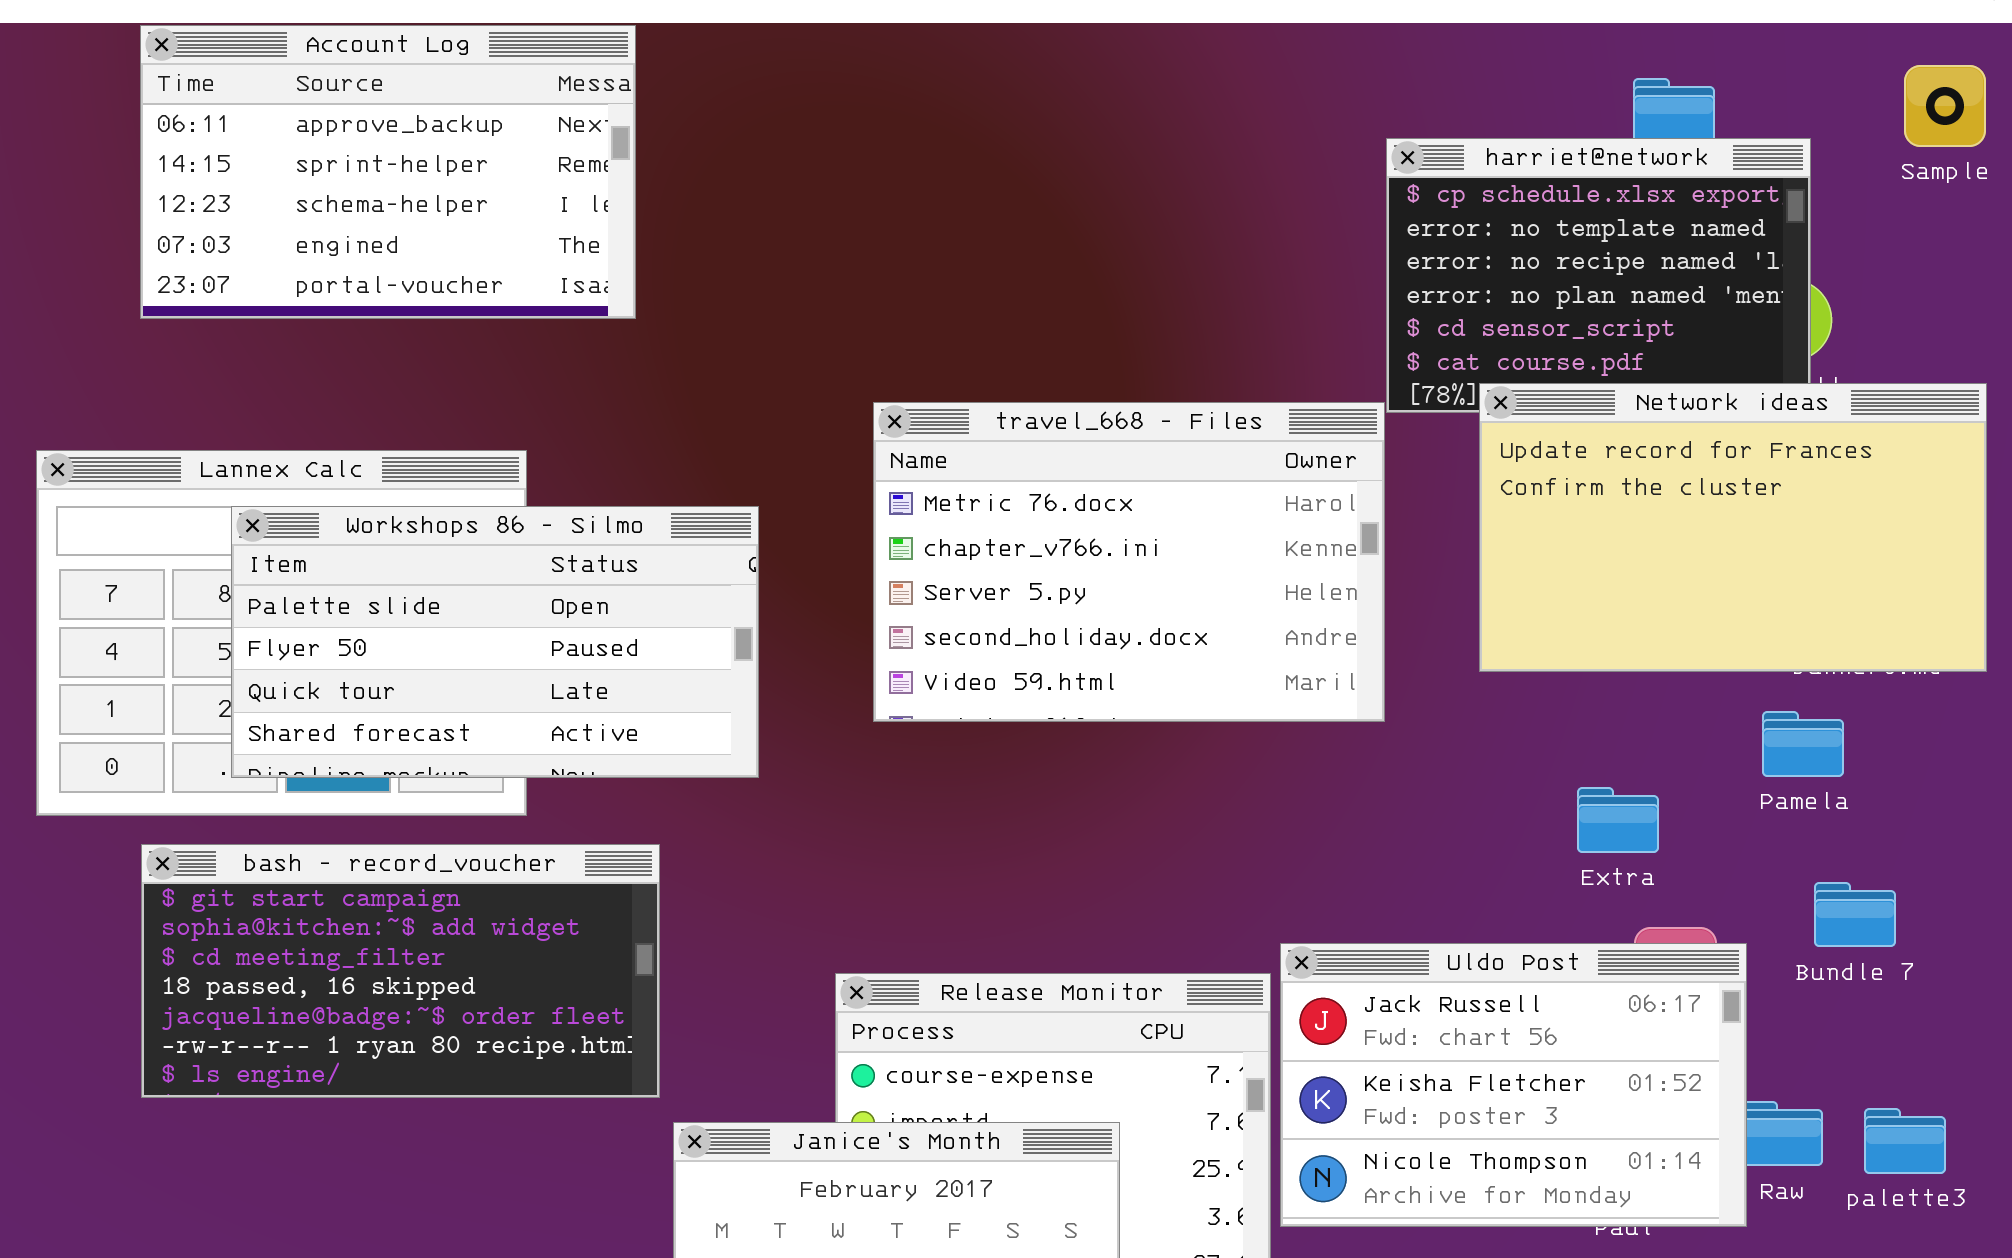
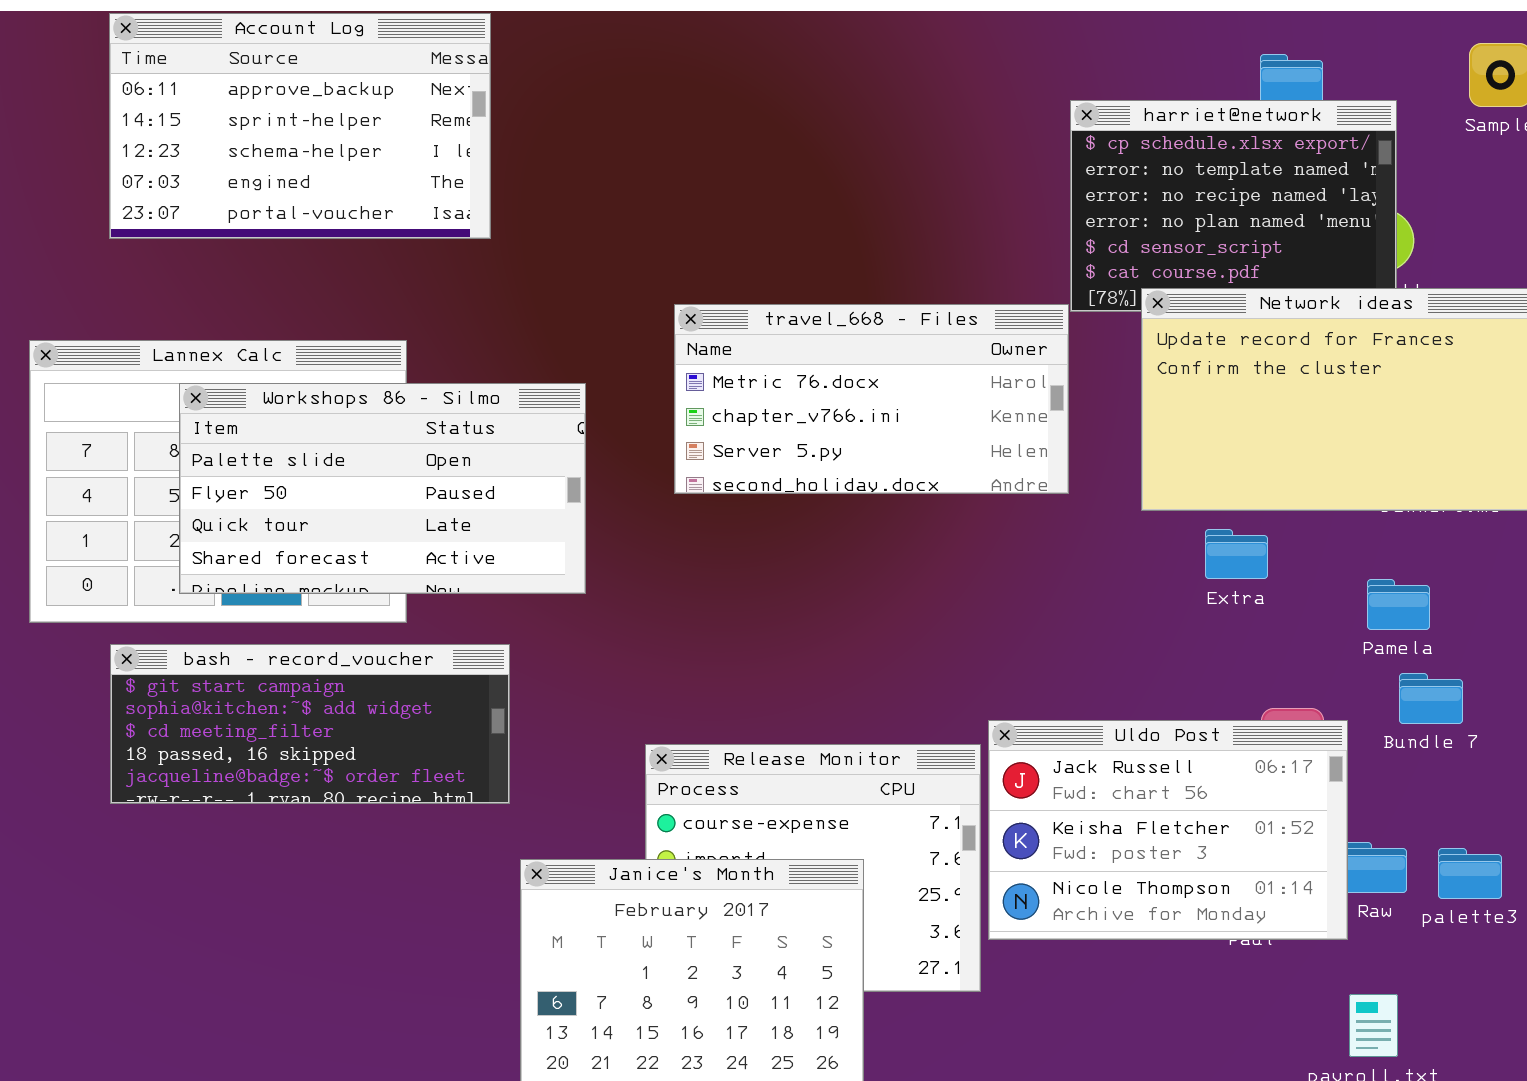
travel_668 - Files: [873,402,1385,722] -> [674,304,1069,494], resized
Pamela: [1762,711,1844,777] -> [1367,579,1430,630], moved
Extra: [1577,787,1659,853] -> [1205,529,1268,579], moved
bash - record_voucher: [141,844,660,1098] -> [110,644,510,804], resized

